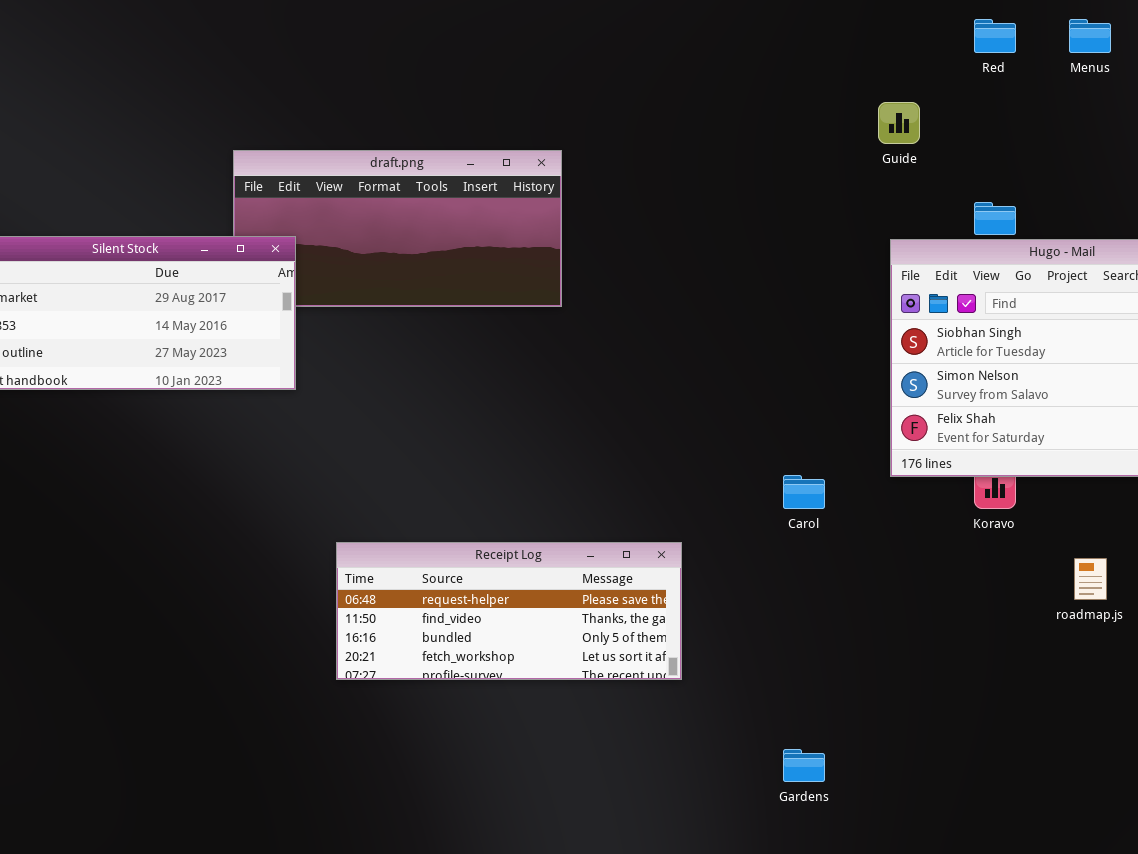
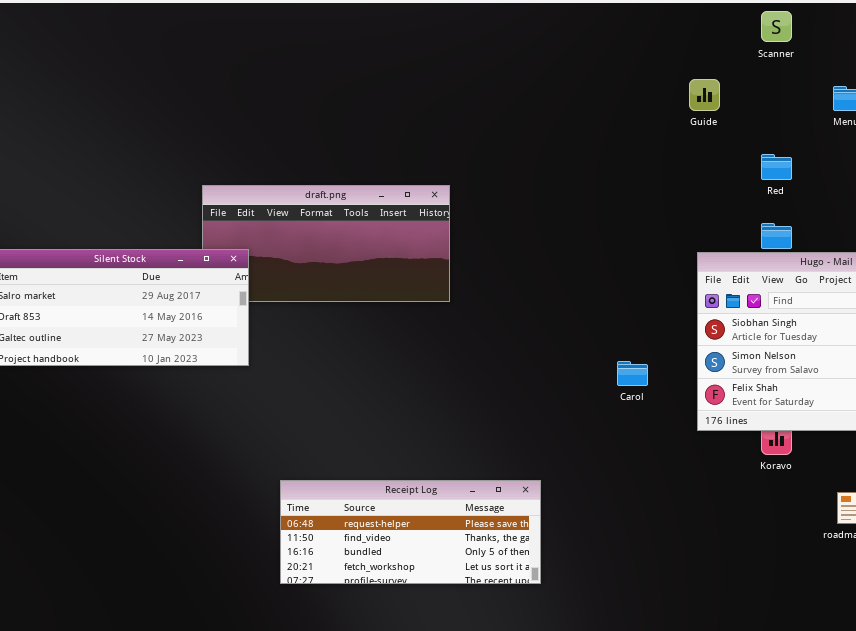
Red: [974,19,1016,53] -> [761,154,792,180], moved
Guide: [878,102,920,144] -> [689,79,720,111], moved
Carol: [783,475,825,509] -> [617,361,648,386], moved

